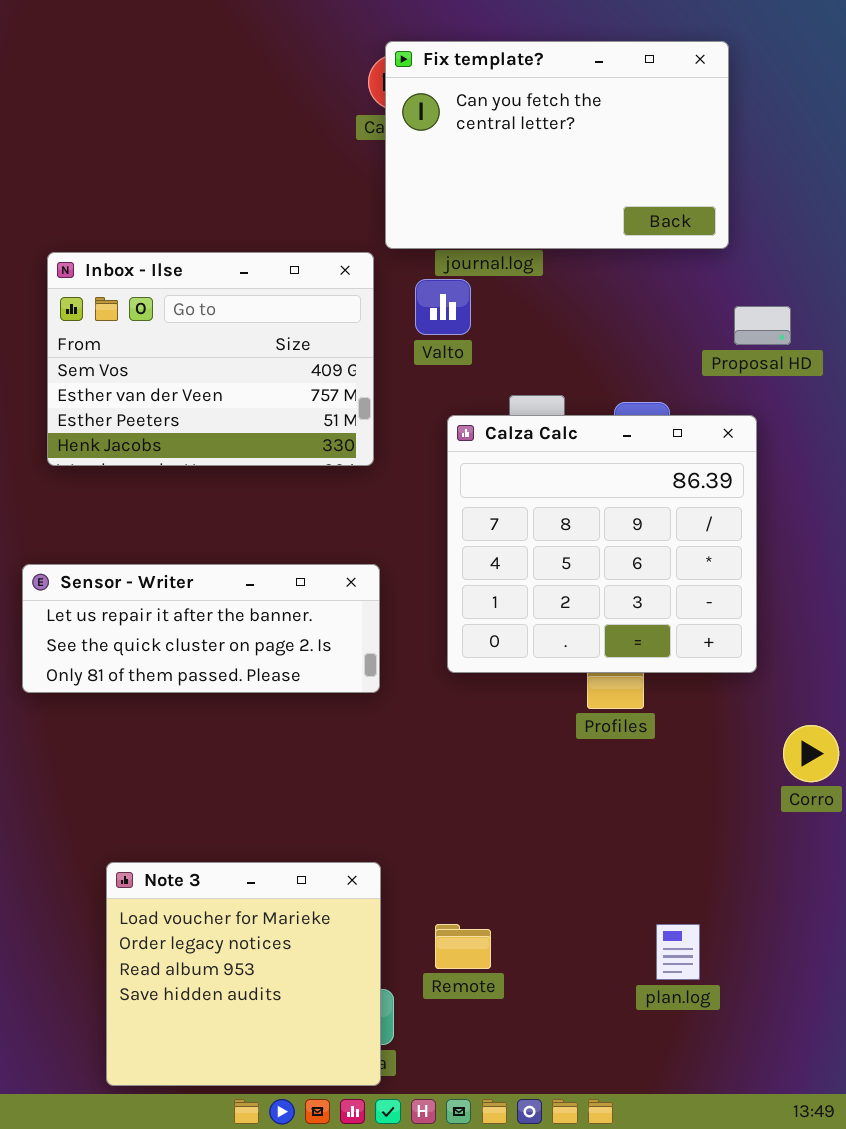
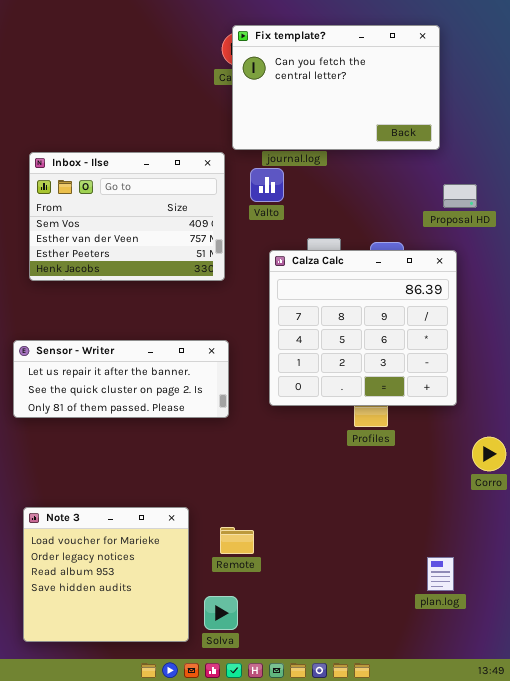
Note 3: [106,862,381,1086] -> [23,507,189,642], moved
Remote: [435,924,491,969] -> [220,527,254,554], moved
plan.log: [656,924,700,980] -> [427,557,454,591], moved

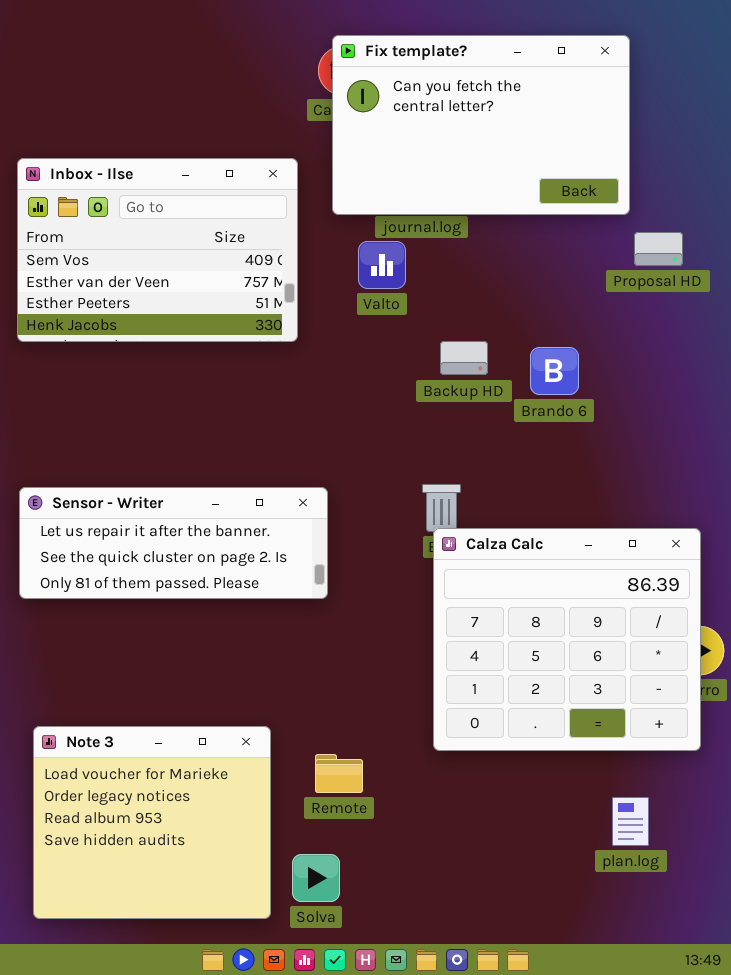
Inbox - Ilse: [29,152,225,281] -> [17,158,298,342], moved
Proposal HD: [443,184,477,208] -> [634,232,683,266], moved
Calza Calc: [269,250,457,406] -> [433,528,701,751], moved

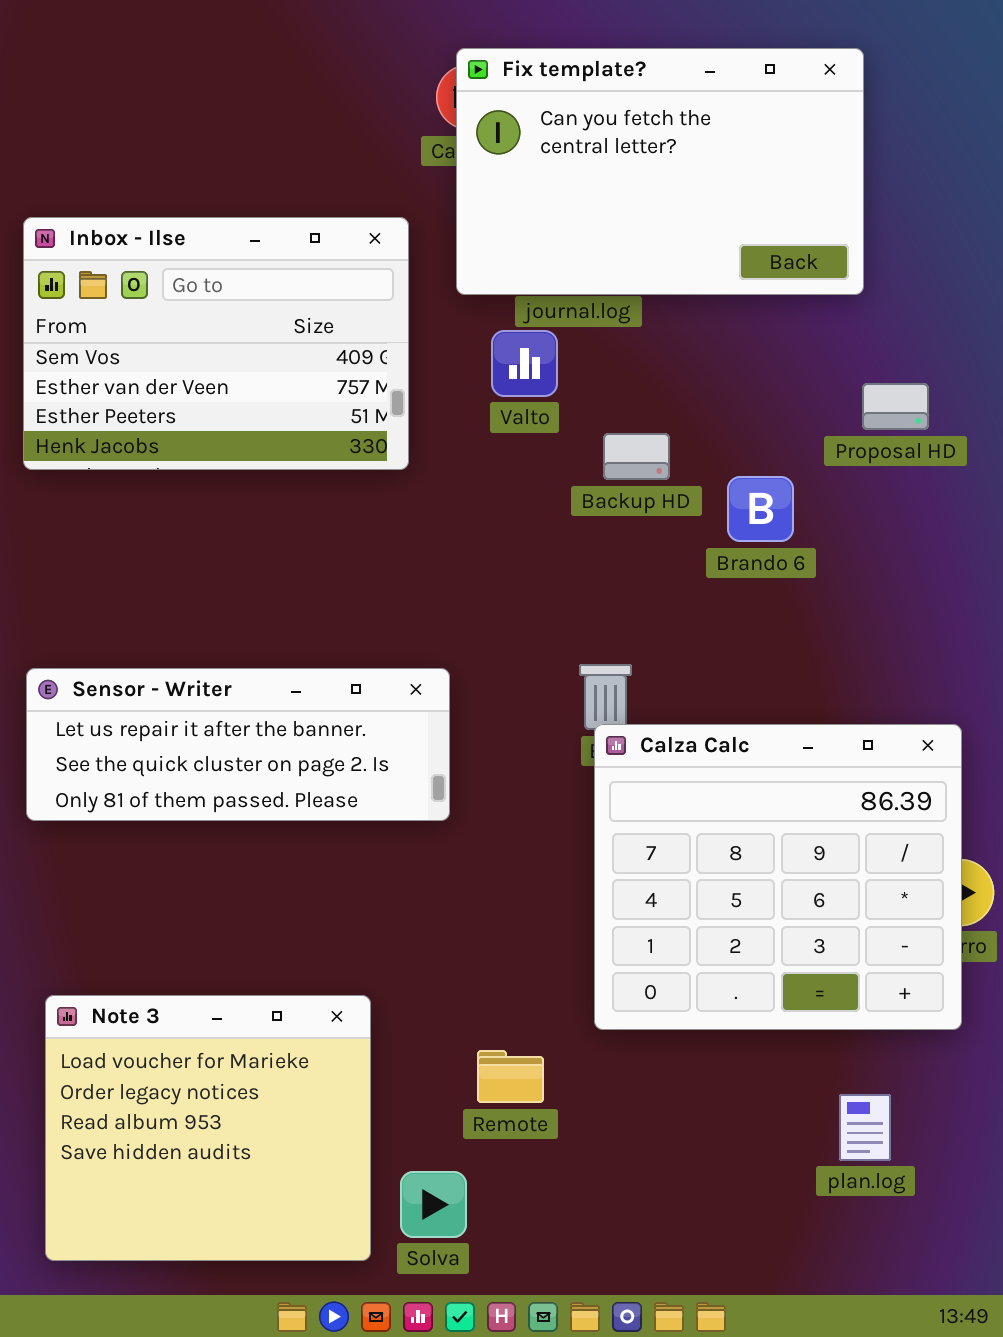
Proposal HD: [634,232,683,266] -> [862,383,929,430], moved
Backup HD: [440,341,488,375] -> [603,433,670,480], moved
Remote: [315,754,363,793] -> [477,1050,544,1103], moved

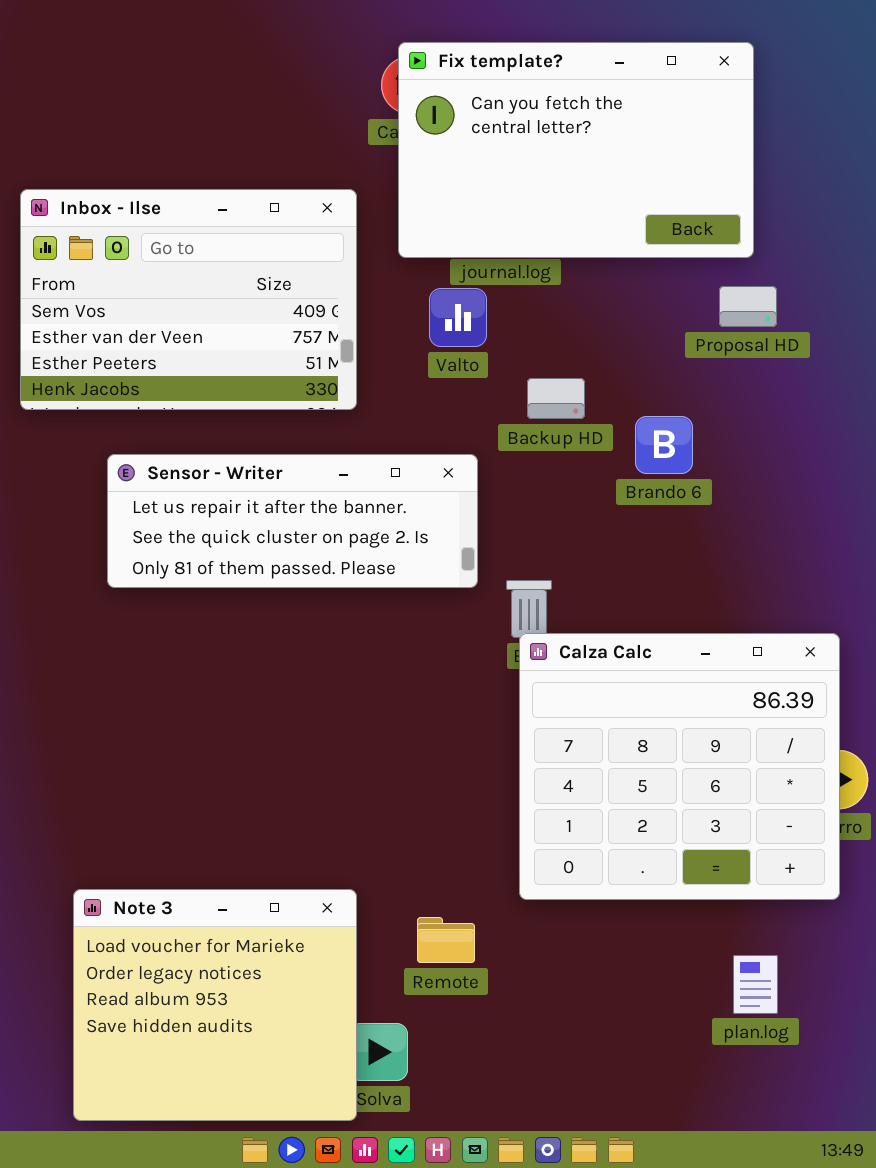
Proposal HD: [862,383,929,430] -> [719,286,777,327], moved
Sensor - Writer: [26,668,450,821] -> [107,454,478,588], moved
Note 3: [45,995,371,1261] -> [73,889,357,1121], moved

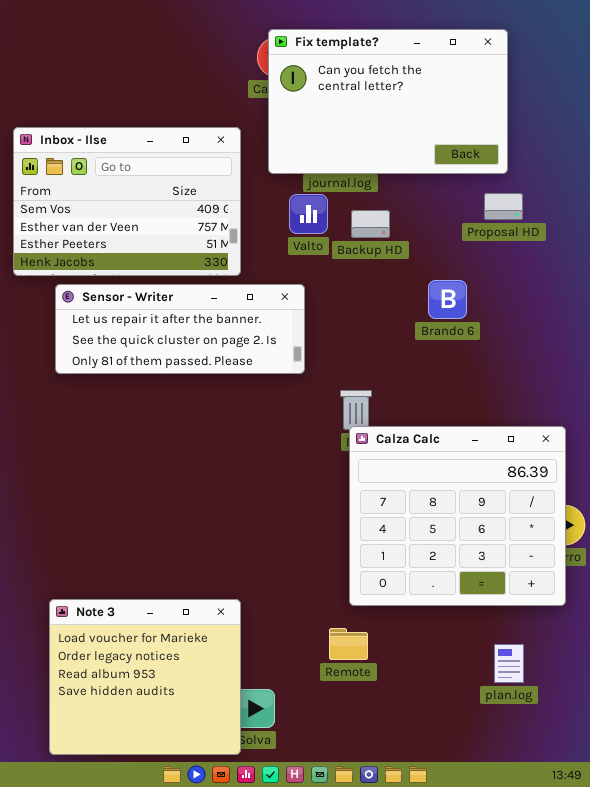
Backup HD: [527,378,585,419] -> [351,210,390,238], moved
Sensor - Writer: [107,454,478,588] -> [55,284,305,374], moved
Remote: [417,917,475,963] -> [329,628,368,660], moved

